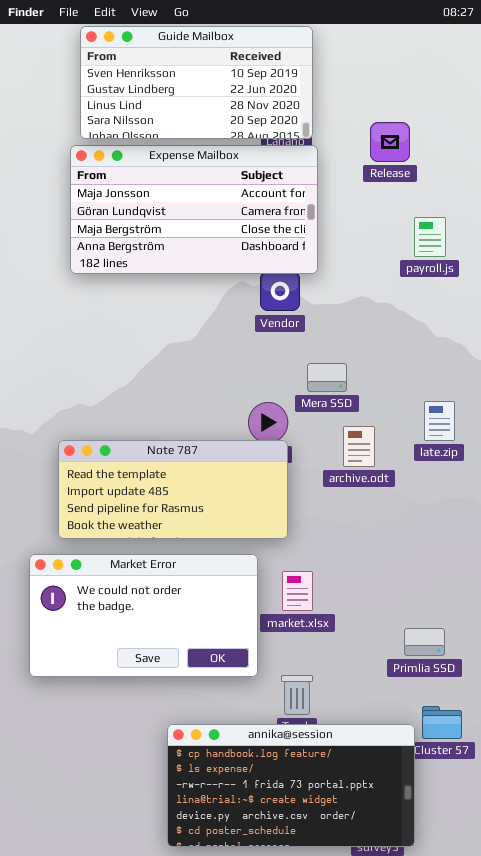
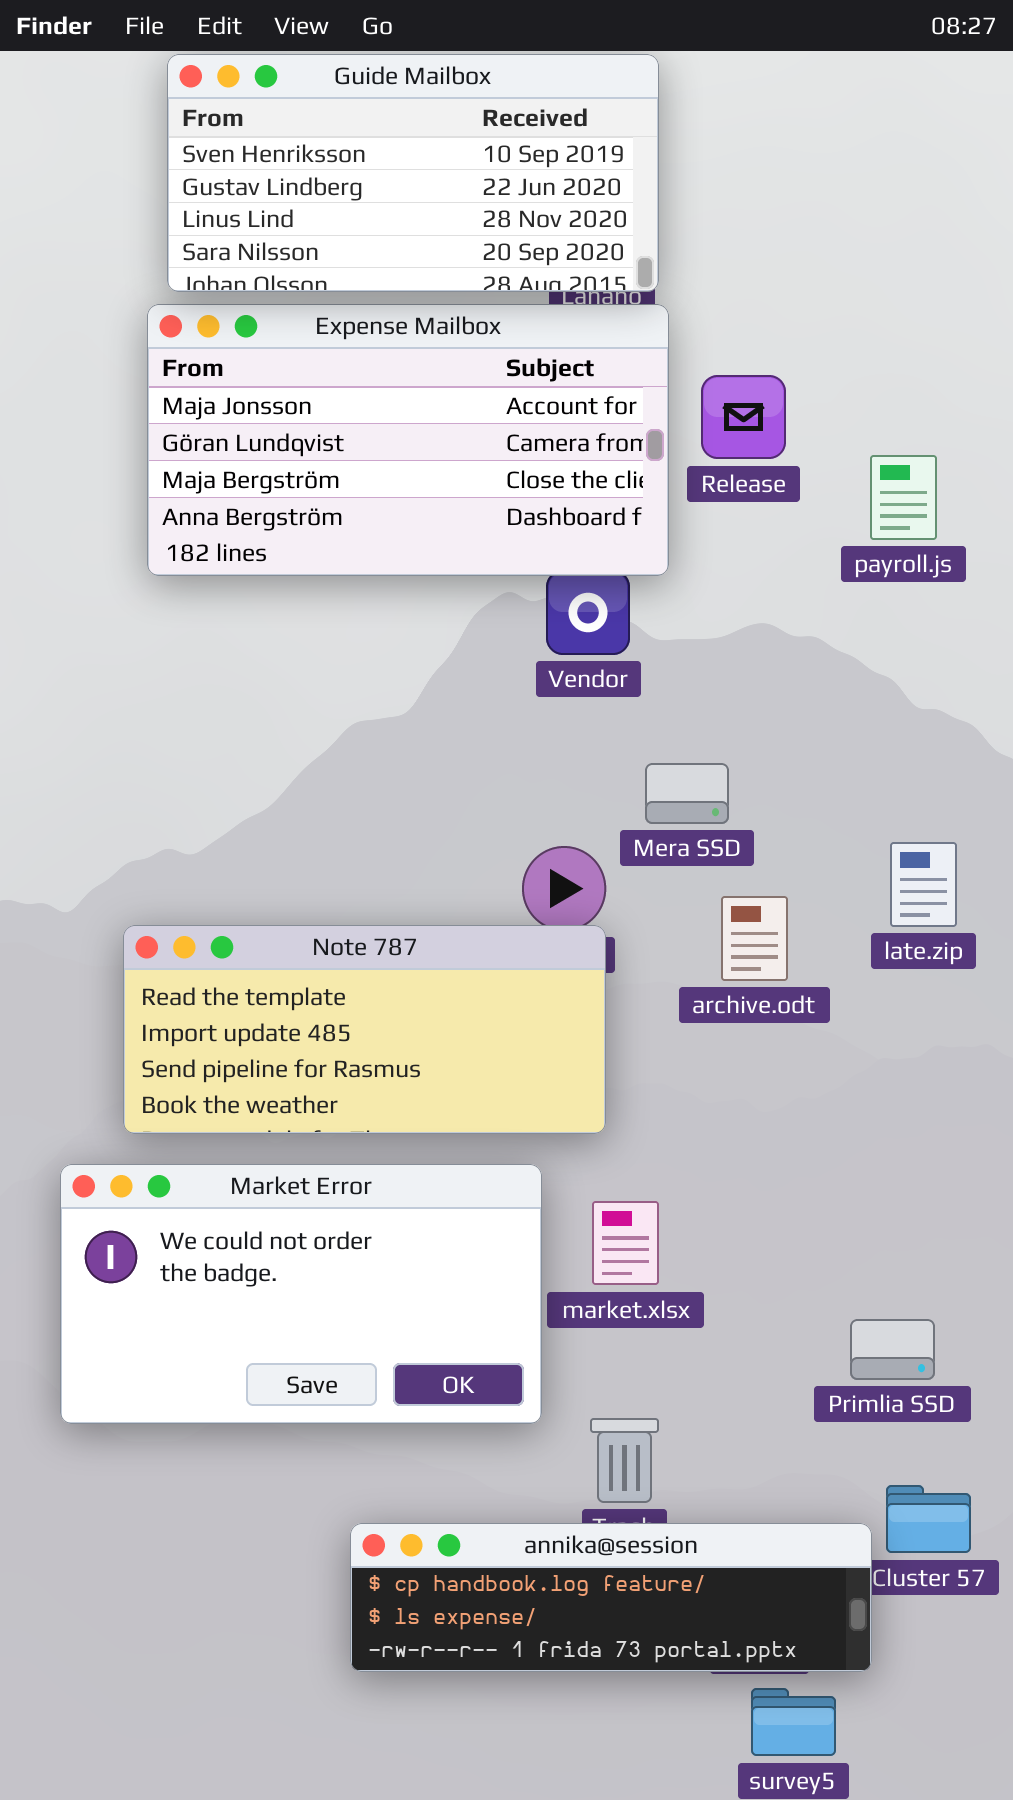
Release: [370,122,410,162] -> [701,375,786,459], moved
annika@session: [167,724,415,847] -> [350,1523,872,1672], resized

